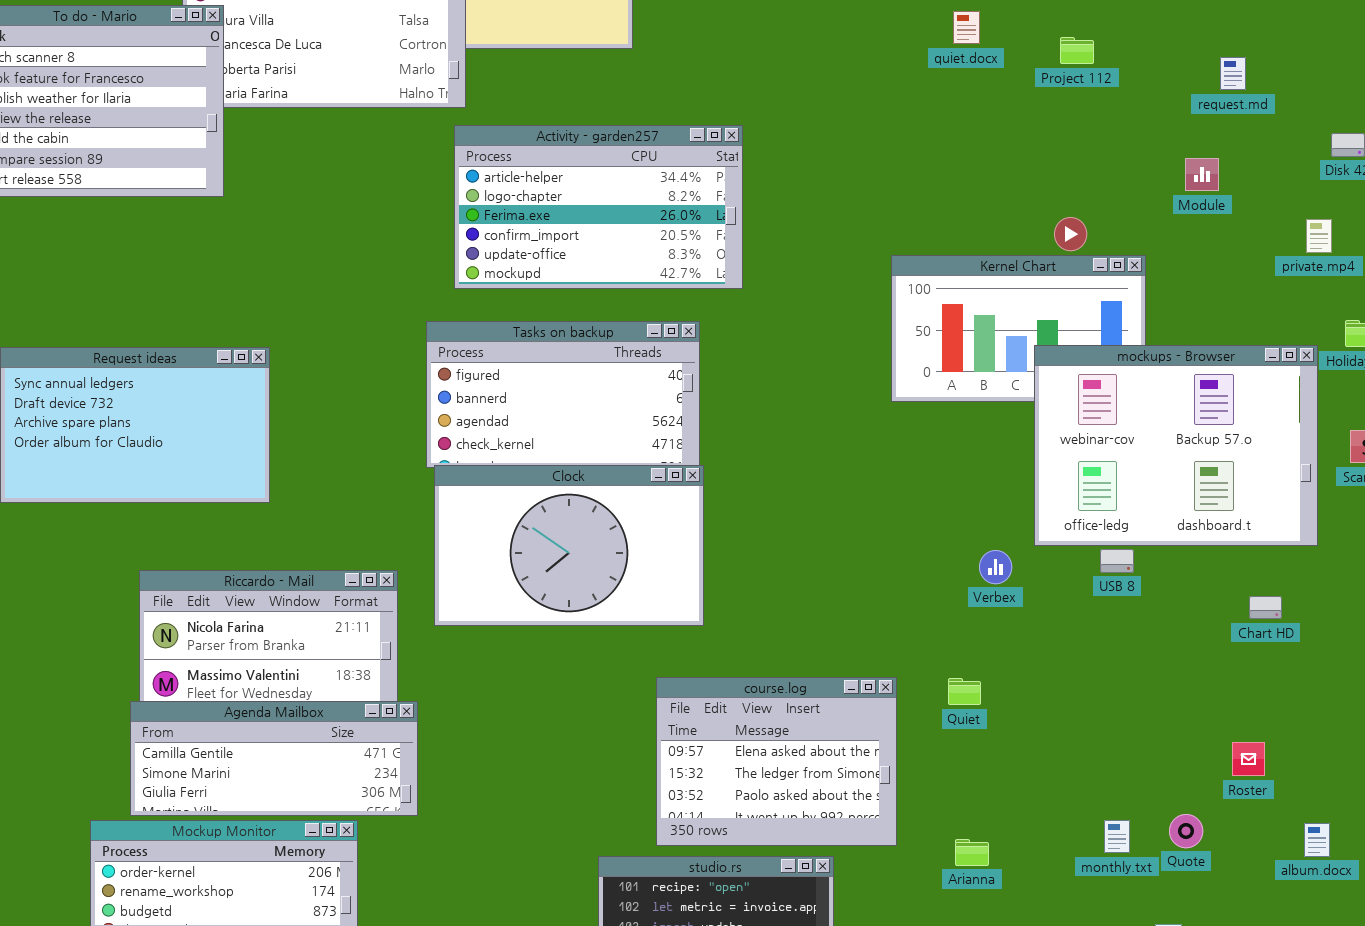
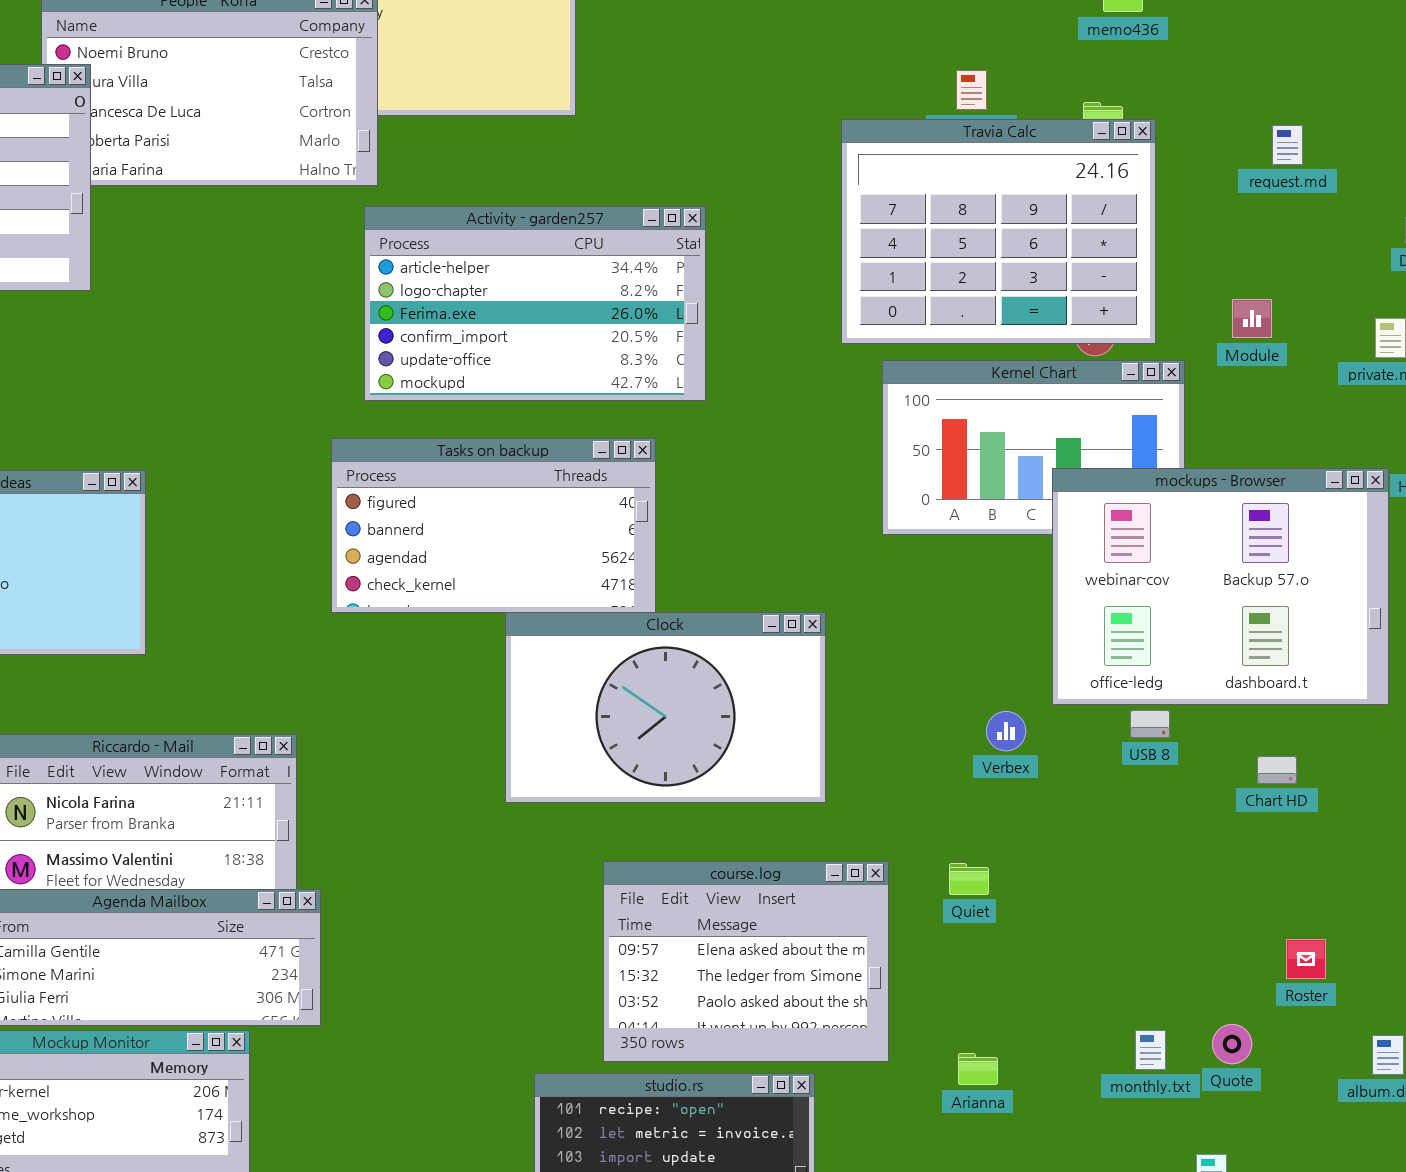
Travia Calc: none -> [841,119,1156,344], opened
Module: [1185,158,1219,191] -> [1232,299,1272,338], moved
Clock: [434,465,704,626] -> [505,612,826,803], moved
Chart HD: [1249,596,1282,619] -> [1257,756,1297,784], moved

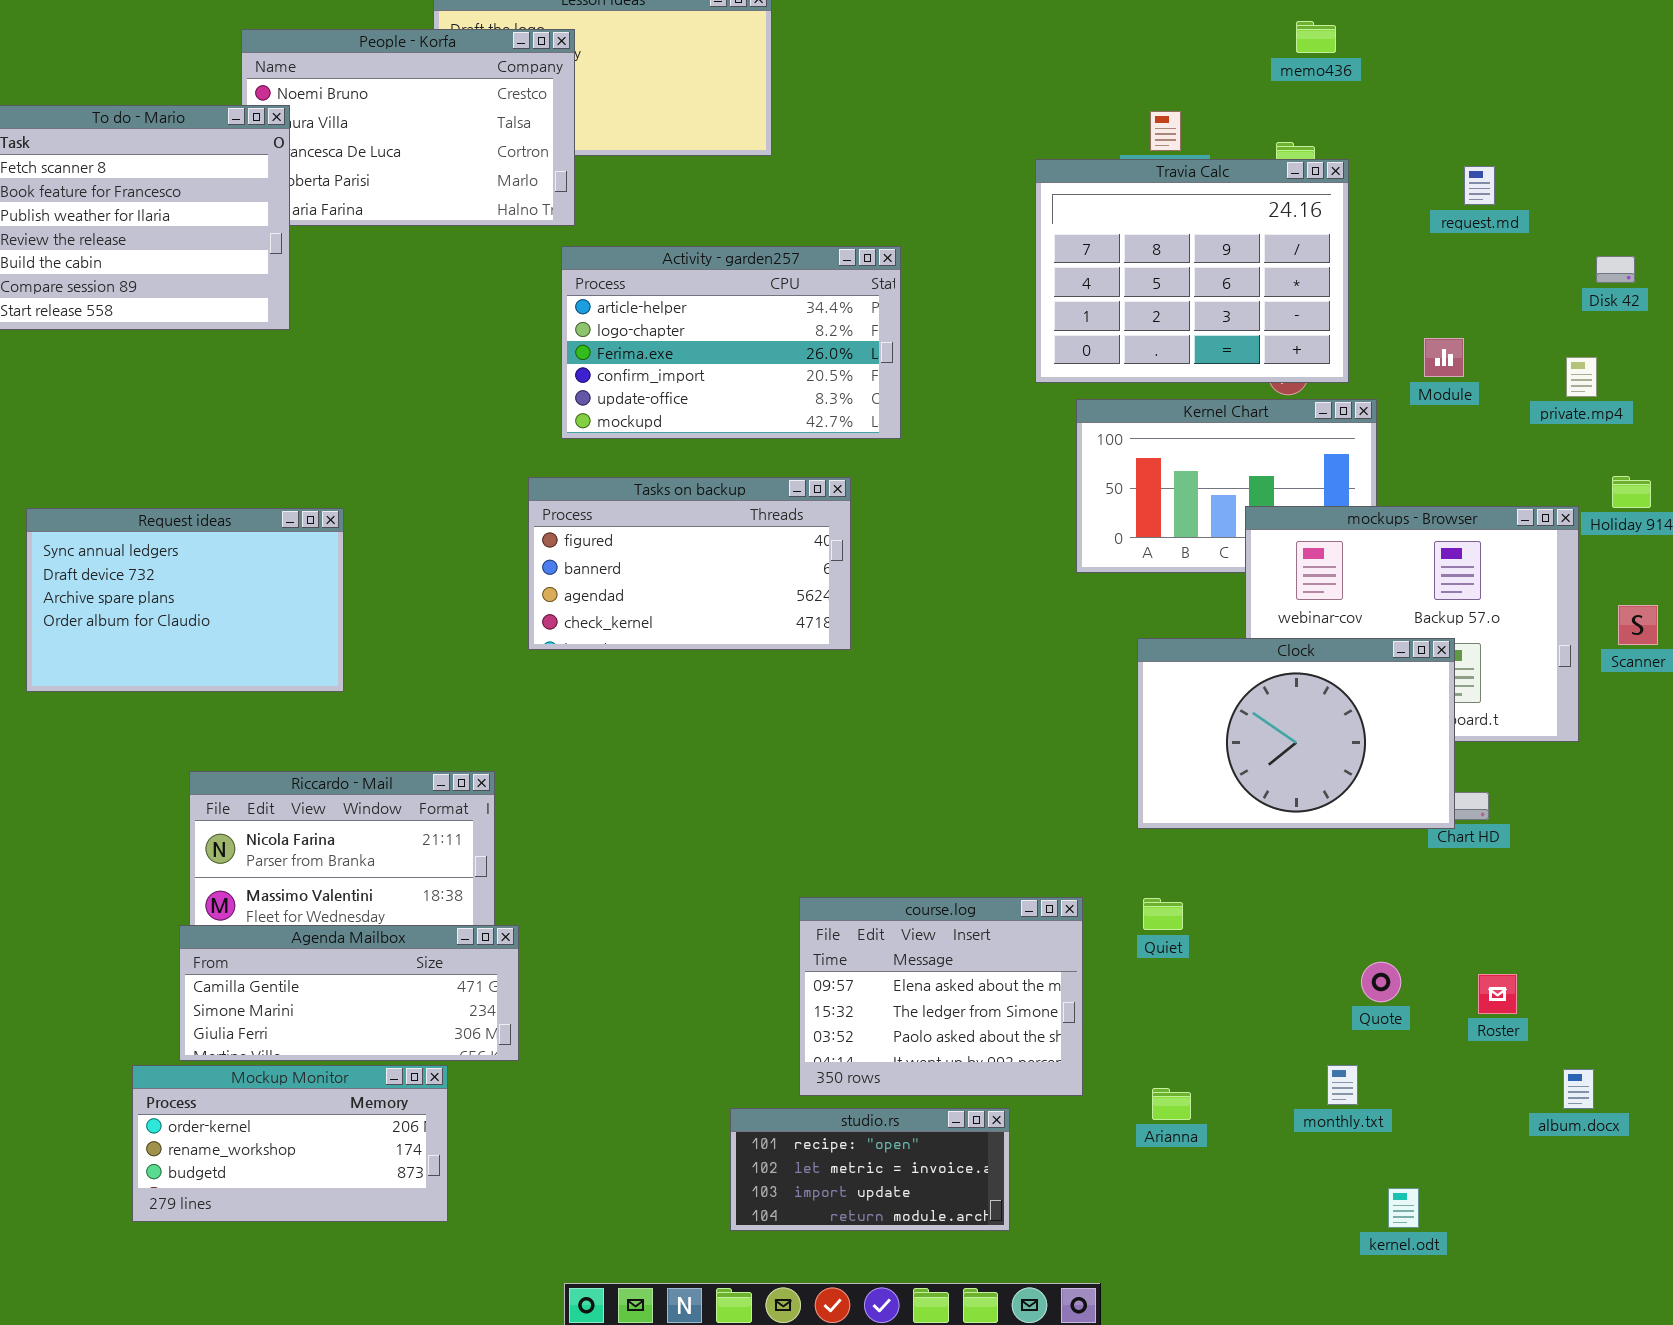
Clock: [505,612,826,803] -> [1137,638,1455,829], moved
Quote: [1212,1024,1252,1064] -> [1361,962,1401,1002], moved

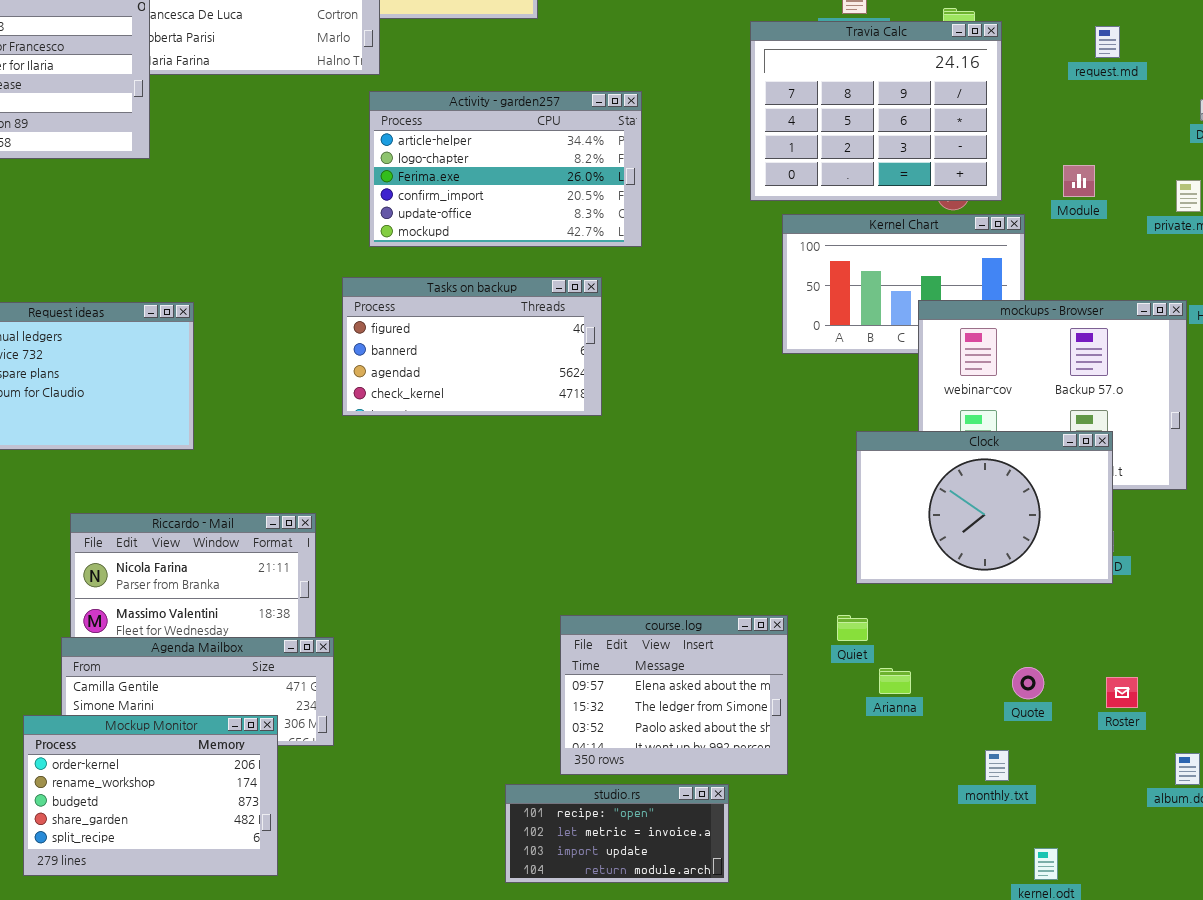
Clock: [1137,638,1455,829] -> [856,431,1113,584], moved
Mockup Monitor: [132,1065,448,1222] -> [23,715,278,876], resized
Arianna: [1152,1088,1191,1120] -> [879,668,911,694], moved

